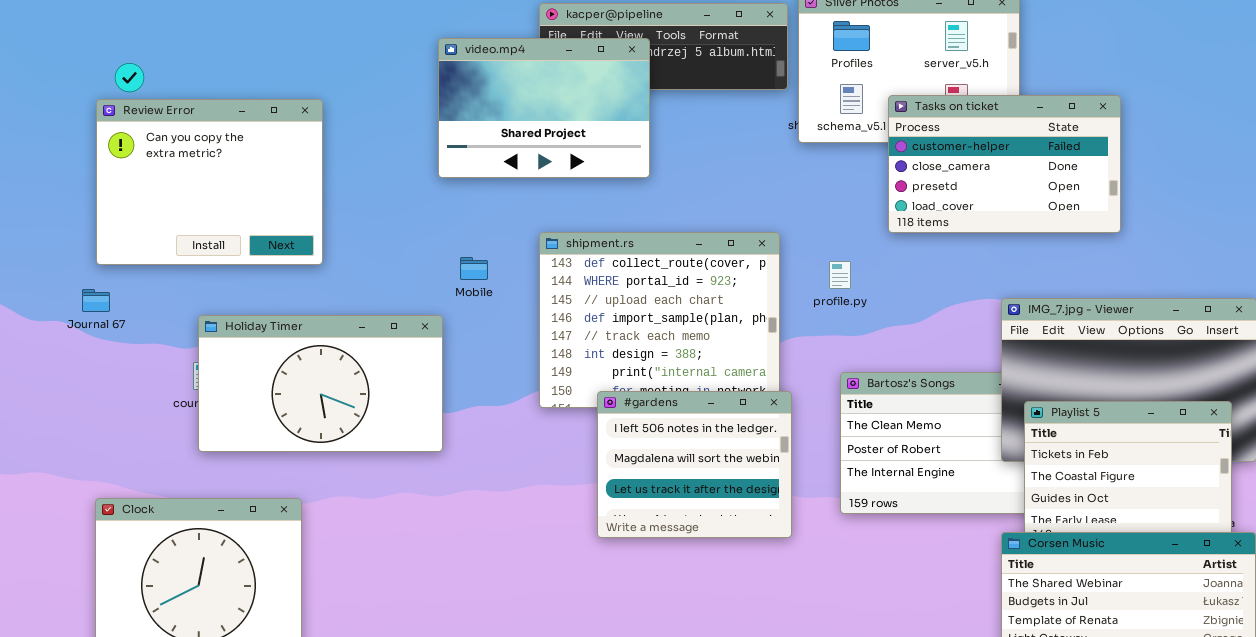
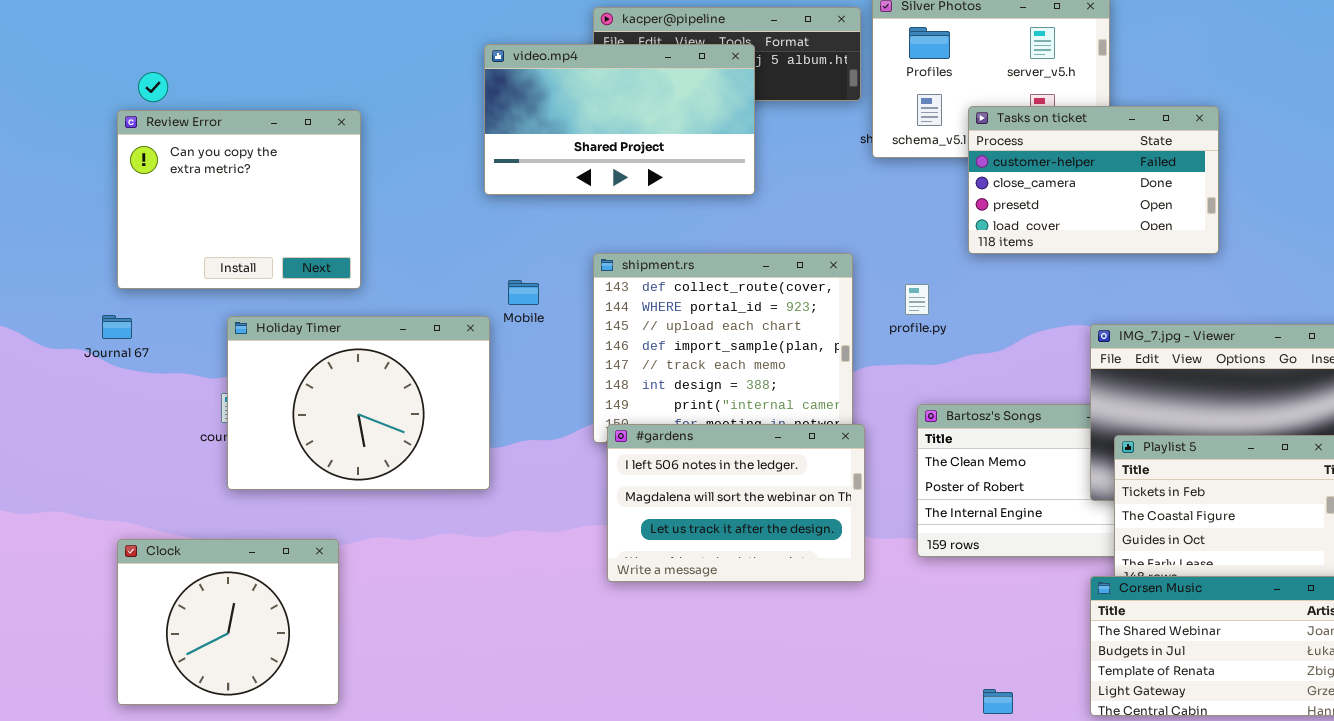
video.mp4: [438,38,650,178] -> [484,44,755,195], resized
Holiday Timer: [198,315,443,452] -> [227,316,490,490], resized
#gardens: [597,391,792,538] -> [607,424,865,582], resized

